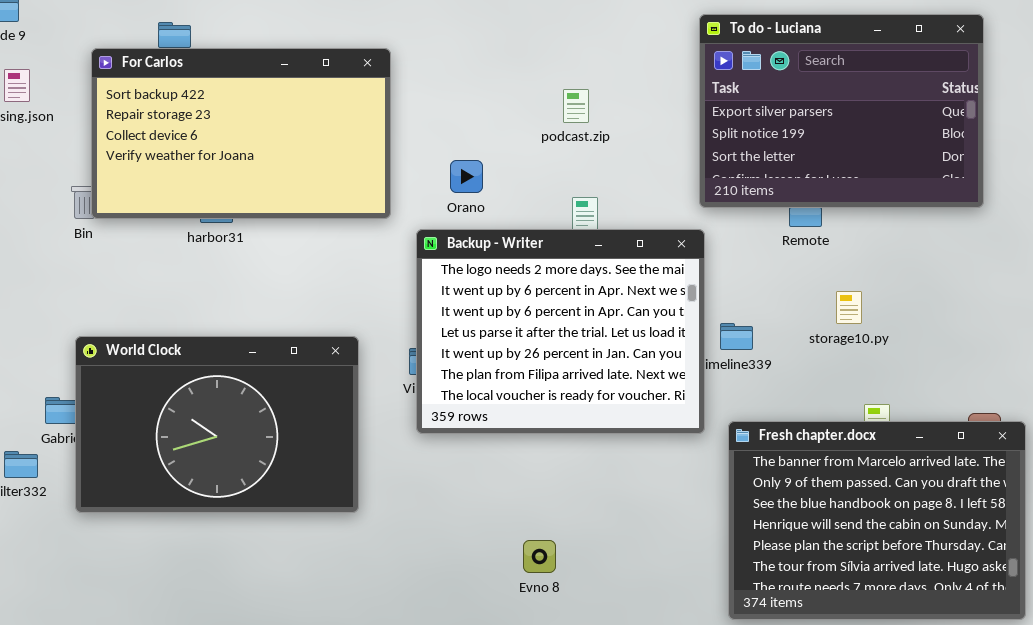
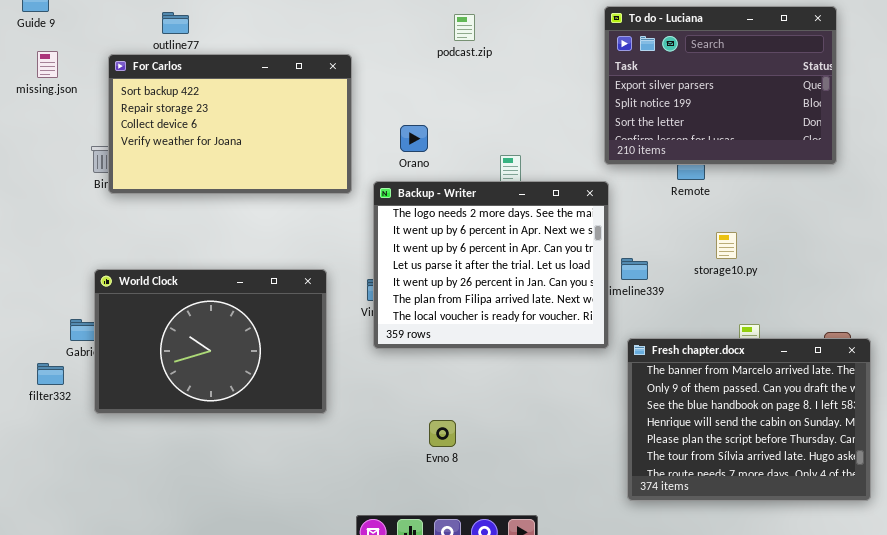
For Carlos: [91,48,391,219] -> [108,54,352,194], moved
podcast.zip: [563,89,589,123] -> [454,14,475,41], moved
Evno 8: [523,540,556,573] -> [429,420,456,447], moved

